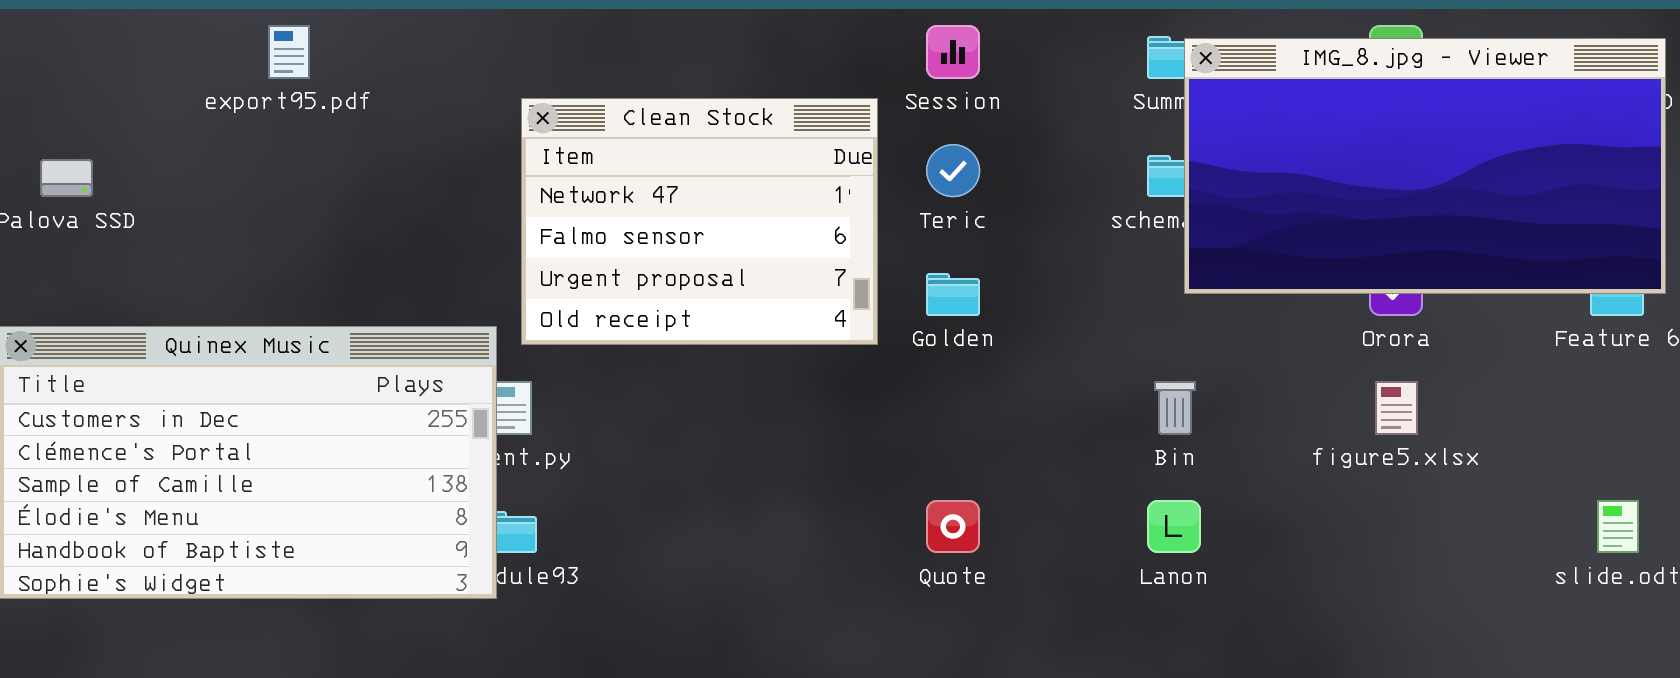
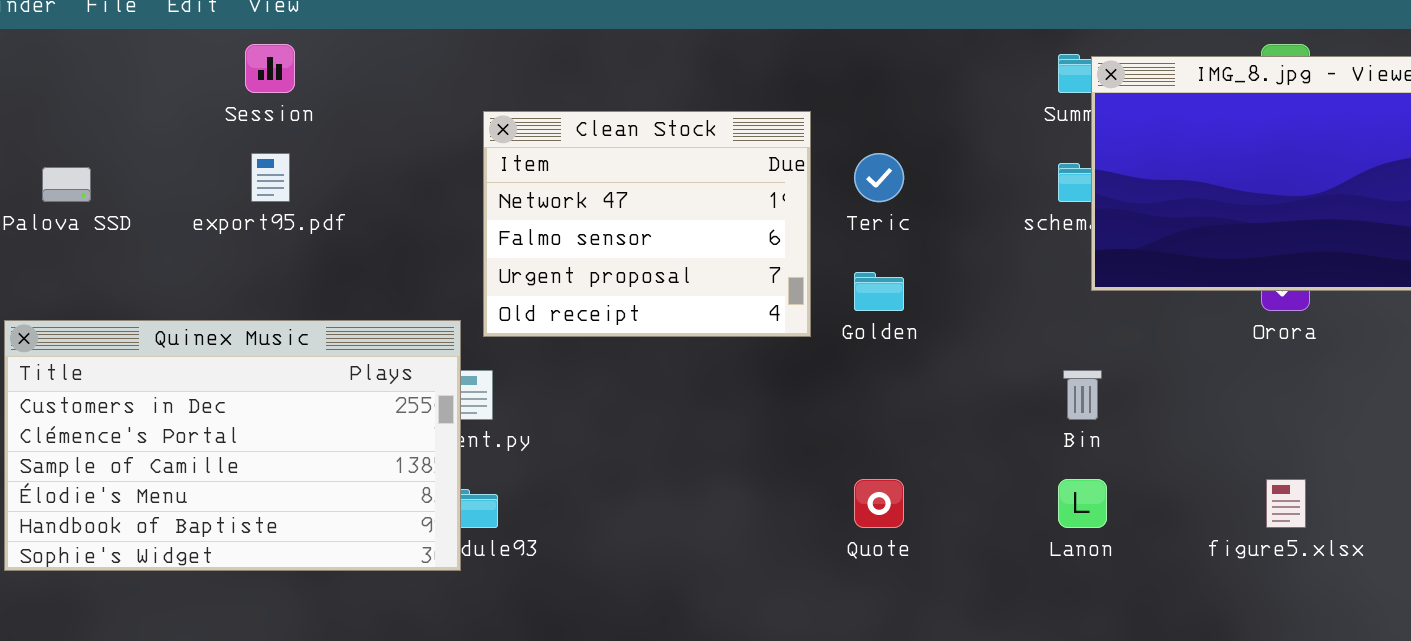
export95.pdf: [268,25,310,79] -> [251,153,290,202], moved
Session: [926,25,980,79] -> [245,44,295,93], moved
figure5.xlsx: [1375,381,1418,435] -> [1266,479,1306,528], moved

